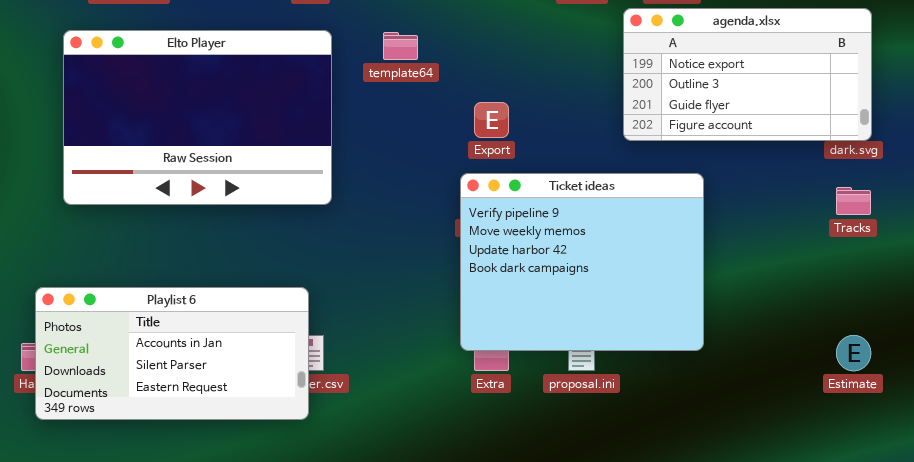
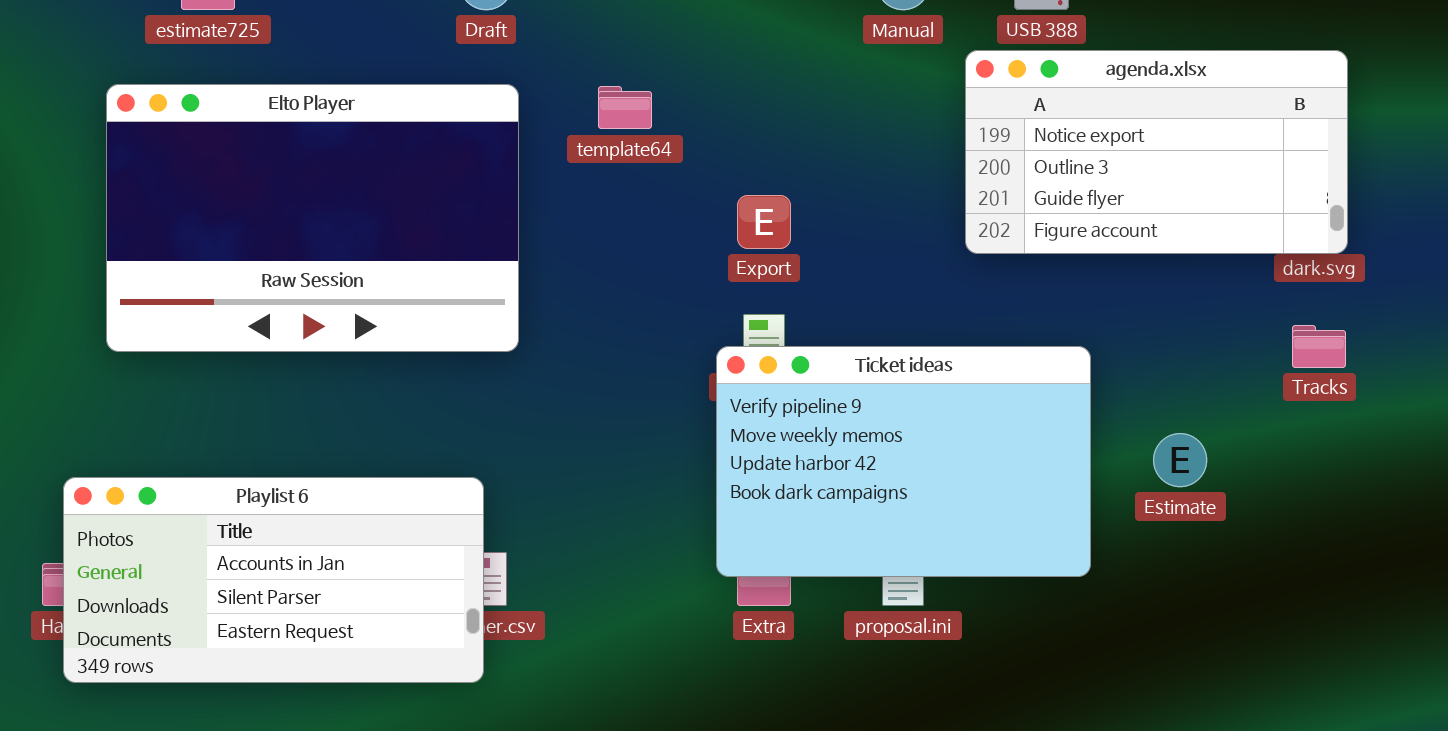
Ticket ideas: [460,173,704,351] -> [716,346,1091,577], resized
Estimate: [836,335,871,371] -> [1153,433,1207,487], moved

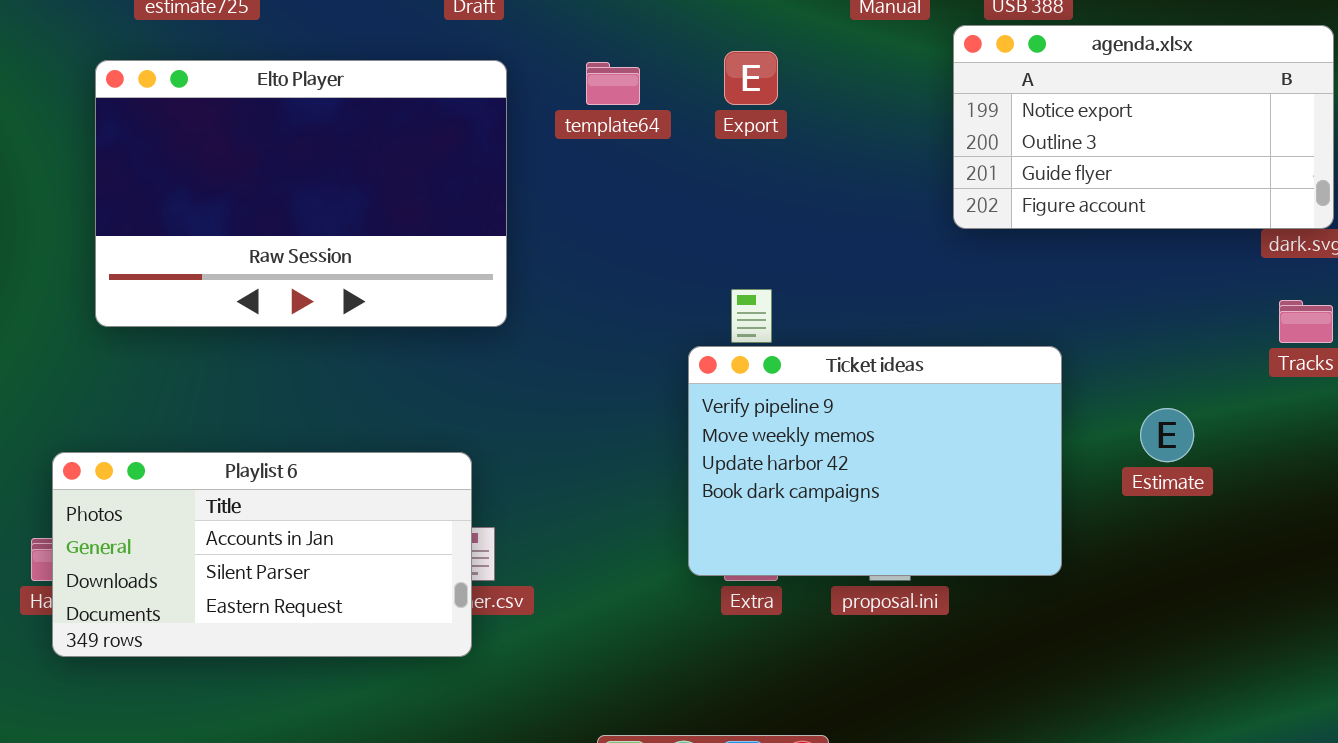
Export: [737,195,791,249] -> [724,51,778,105], moved
Ticket ideas: [716,346,1091,577] -> [688,346,1062,576], moved

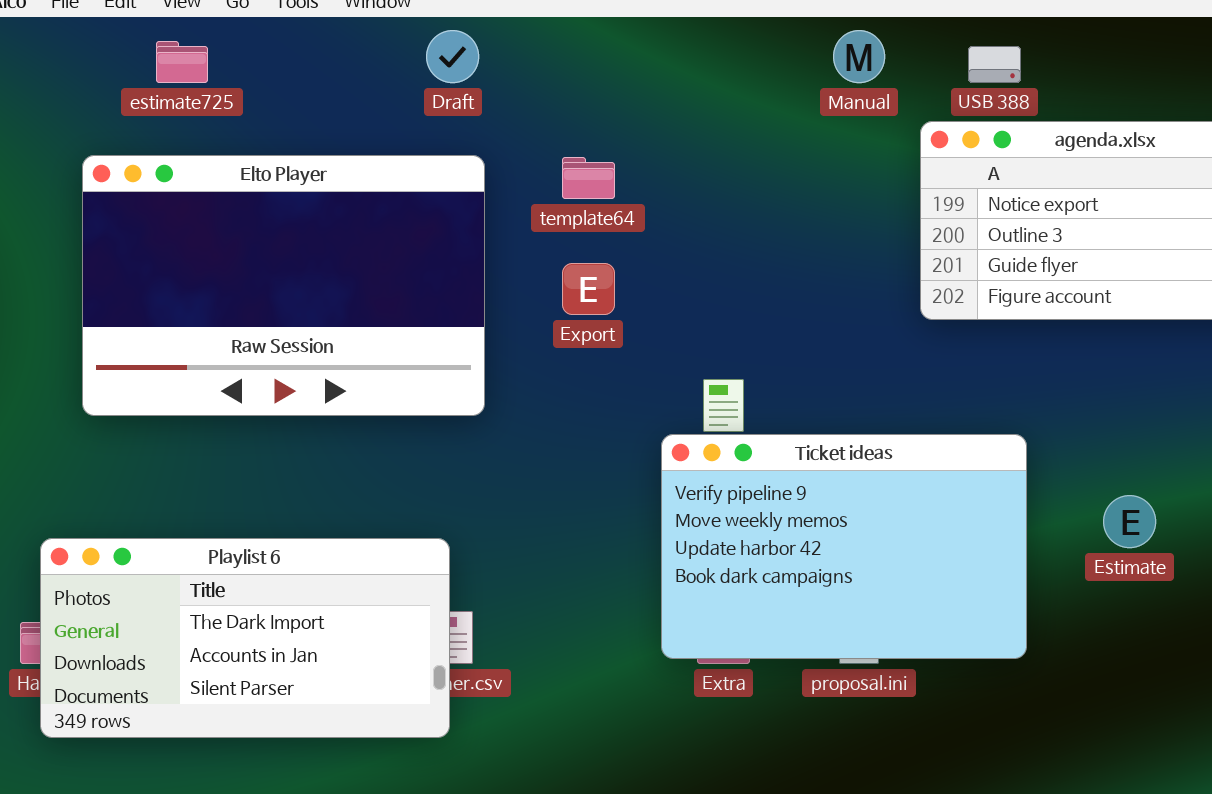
Export: [724,51,778,105] -> [562,263,615,315], moved
Playlist 6: [52,452,472,657] -> [40,538,450,738], scrolled up 1 row

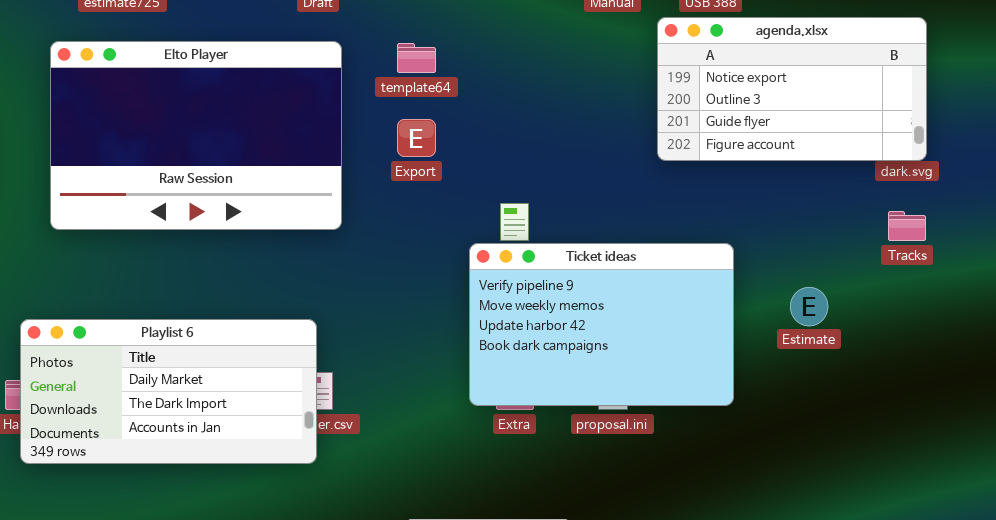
Playlist 6: [40,538,450,738] -> [20,319,317,464], scrolled up 1 row

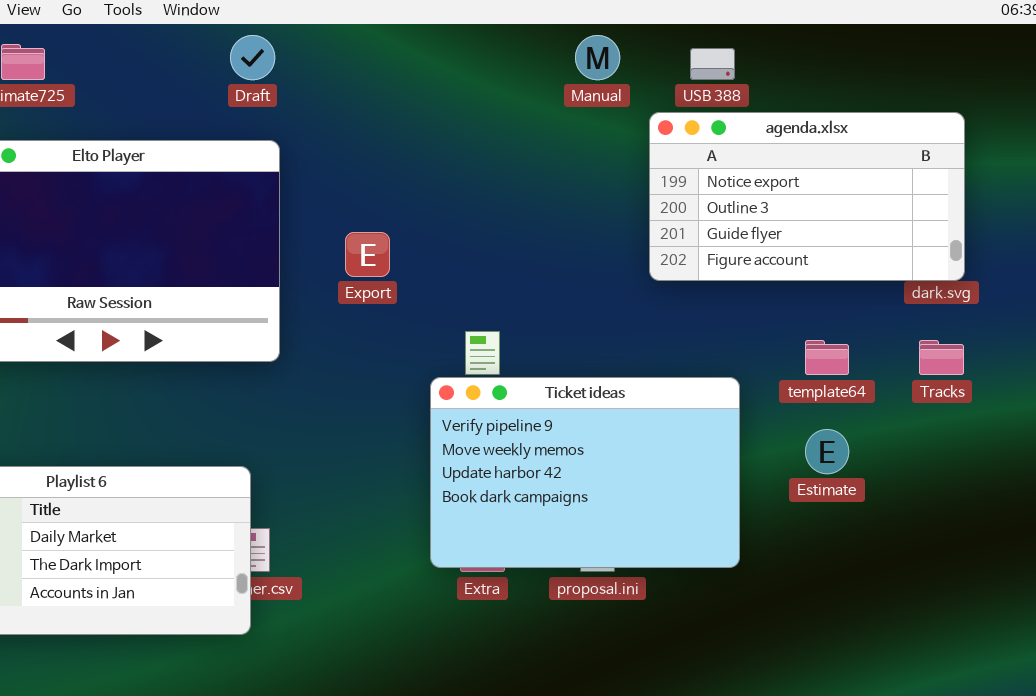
template64: [397,43,436,73] -> [805,340,849,375], moved

